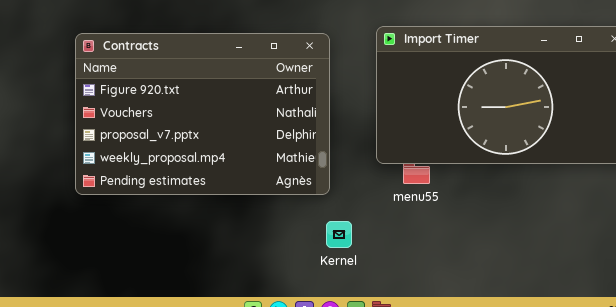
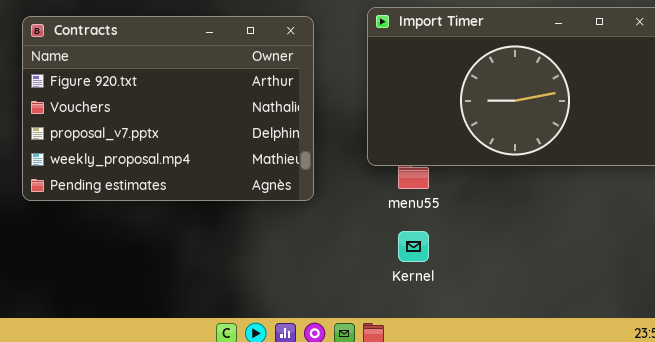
Kernel: [326,221,352,248] -> [398,231,429,262], moved

